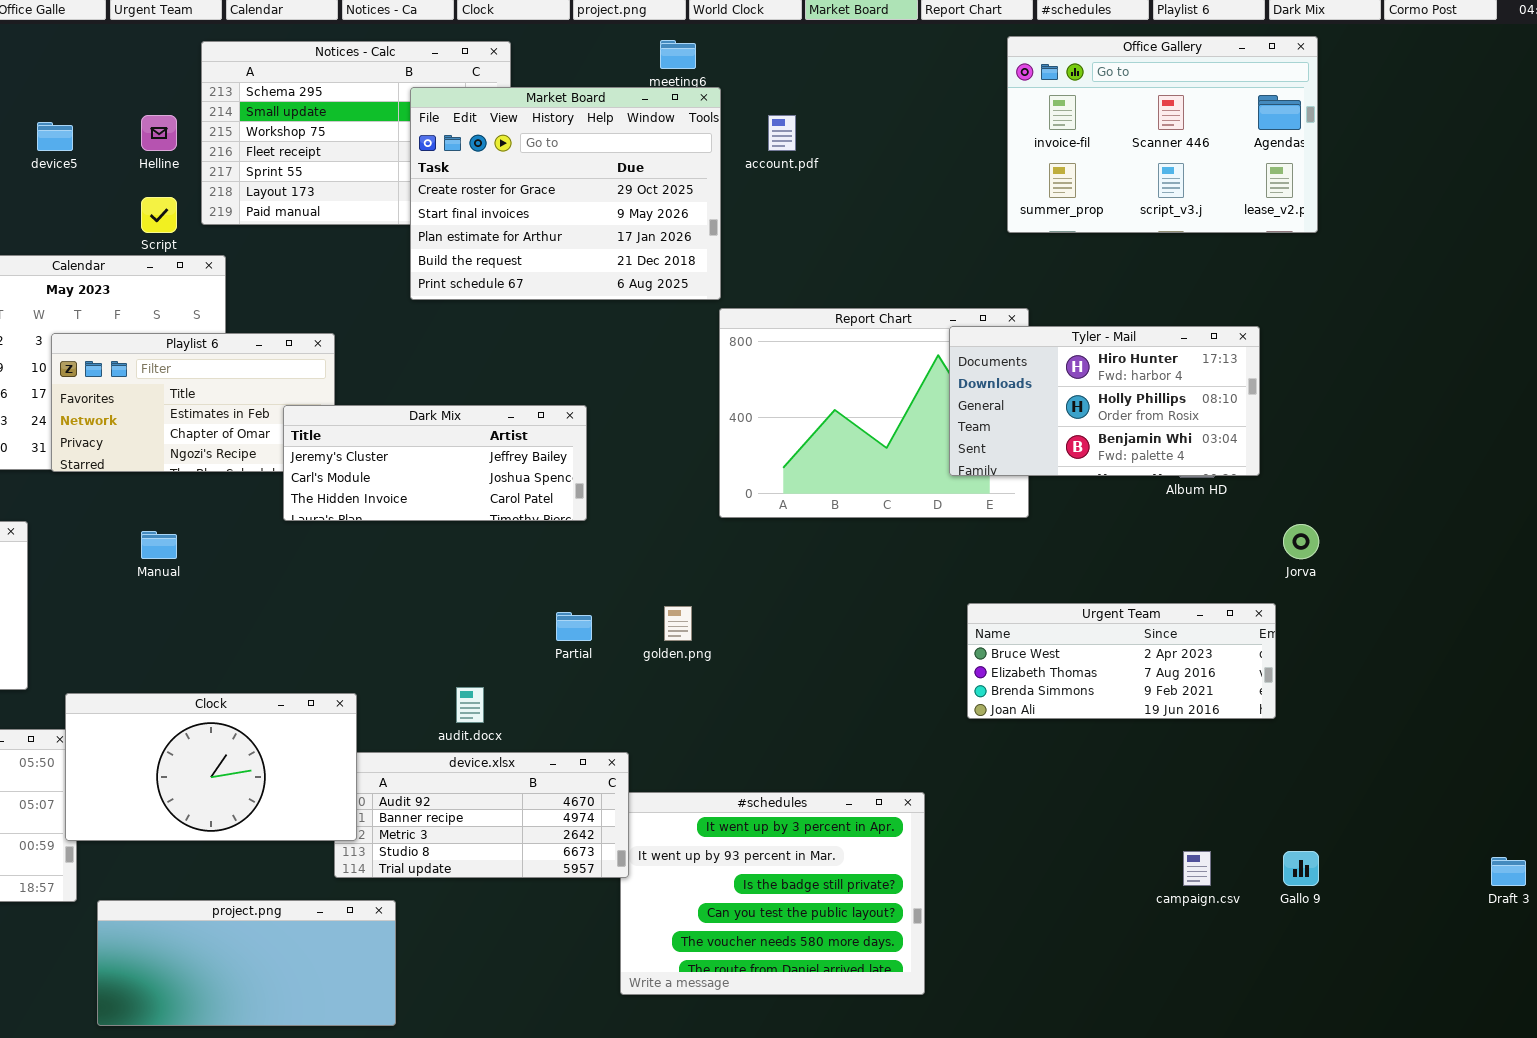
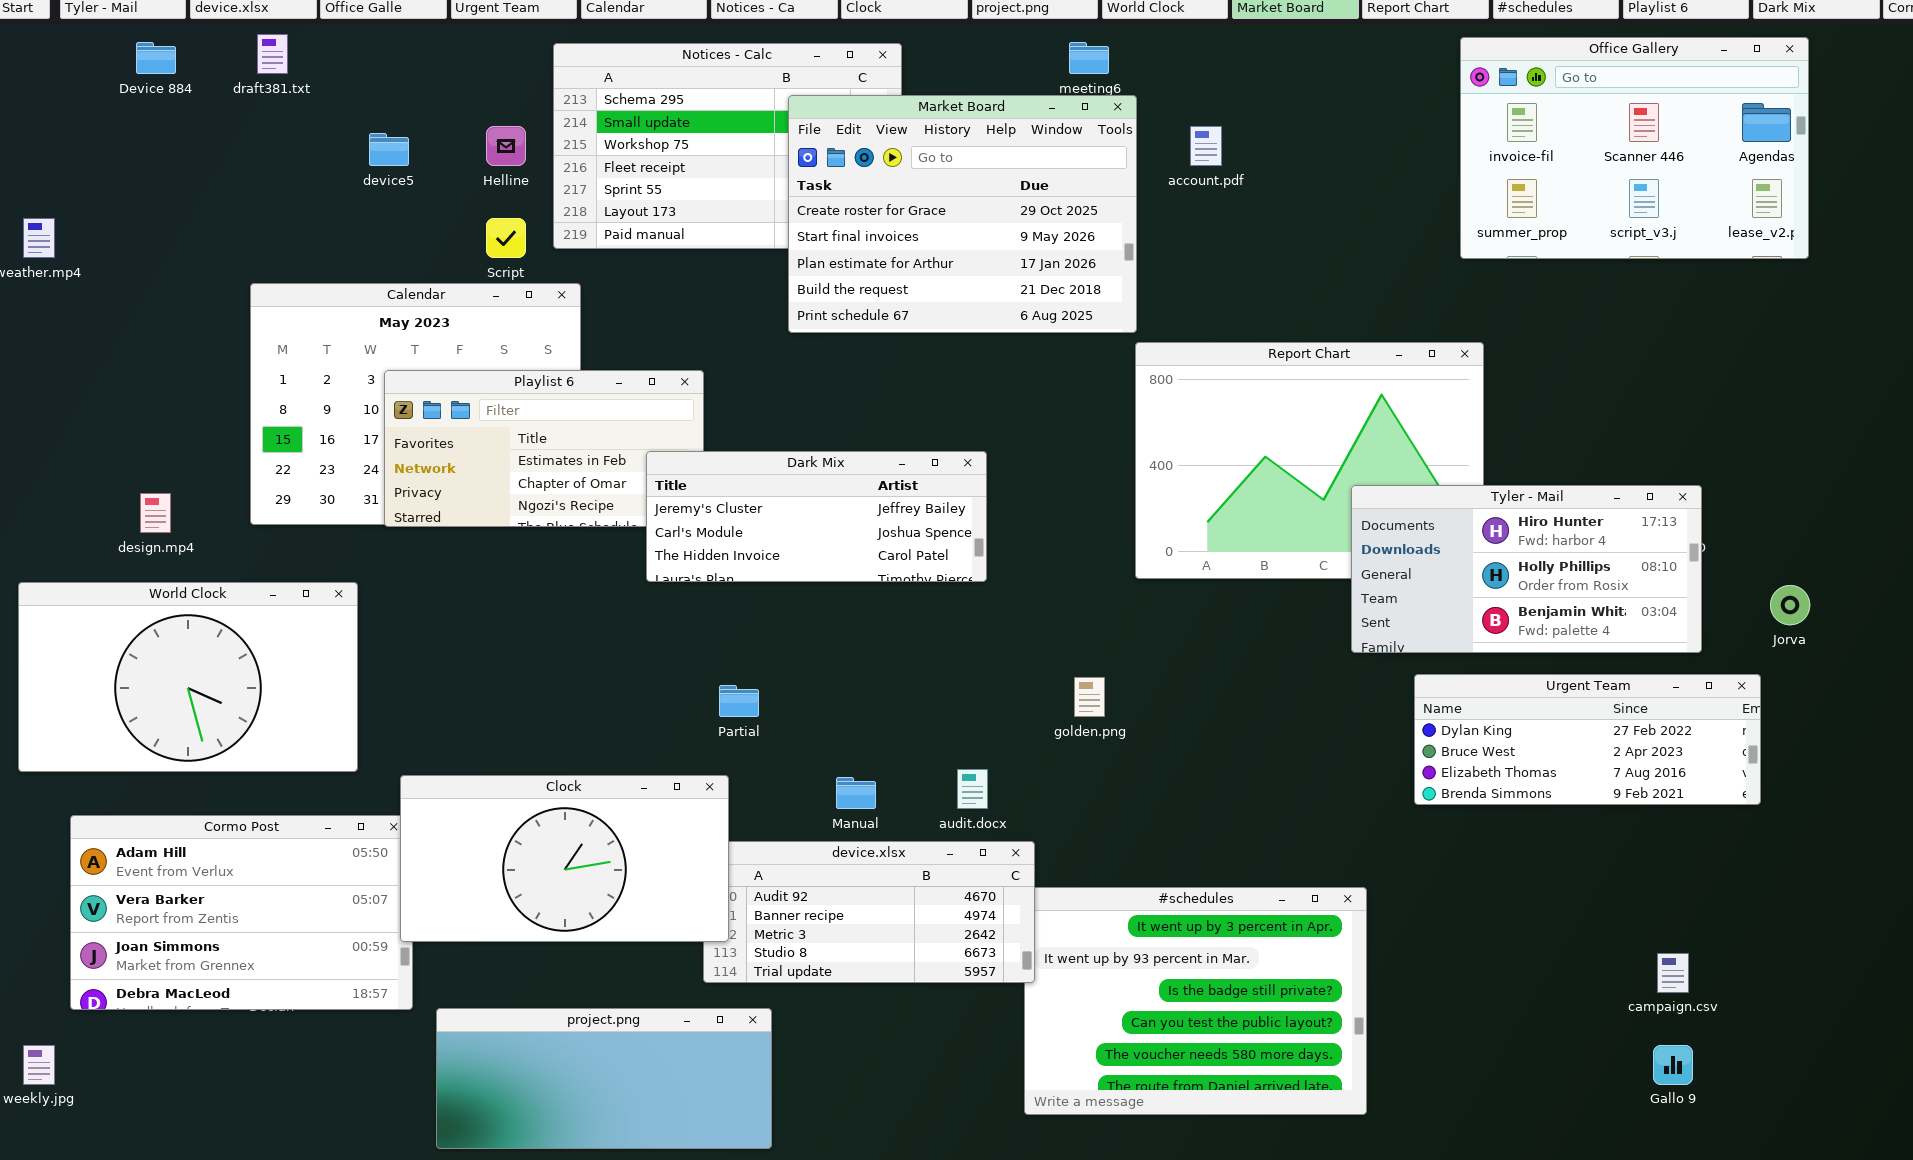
Tyler - Mail: [949,326,1260,476] -> [1351,485,1702,653], moved
Manual: [141,531,177,559] -> [836,777,876,809], moved
Urgent Team: [967,603,1276,719] -> [1414,674,1761,805], scrolled up 1 row
Partial: [556,612,592,641] -> [719,685,759,717], moved
audit.docx: [456,687,484,723] -> [957,769,988,809], moved
Gallo 9: [1283,851,1319,886] -> [1653,1045,1693,1085], moved

